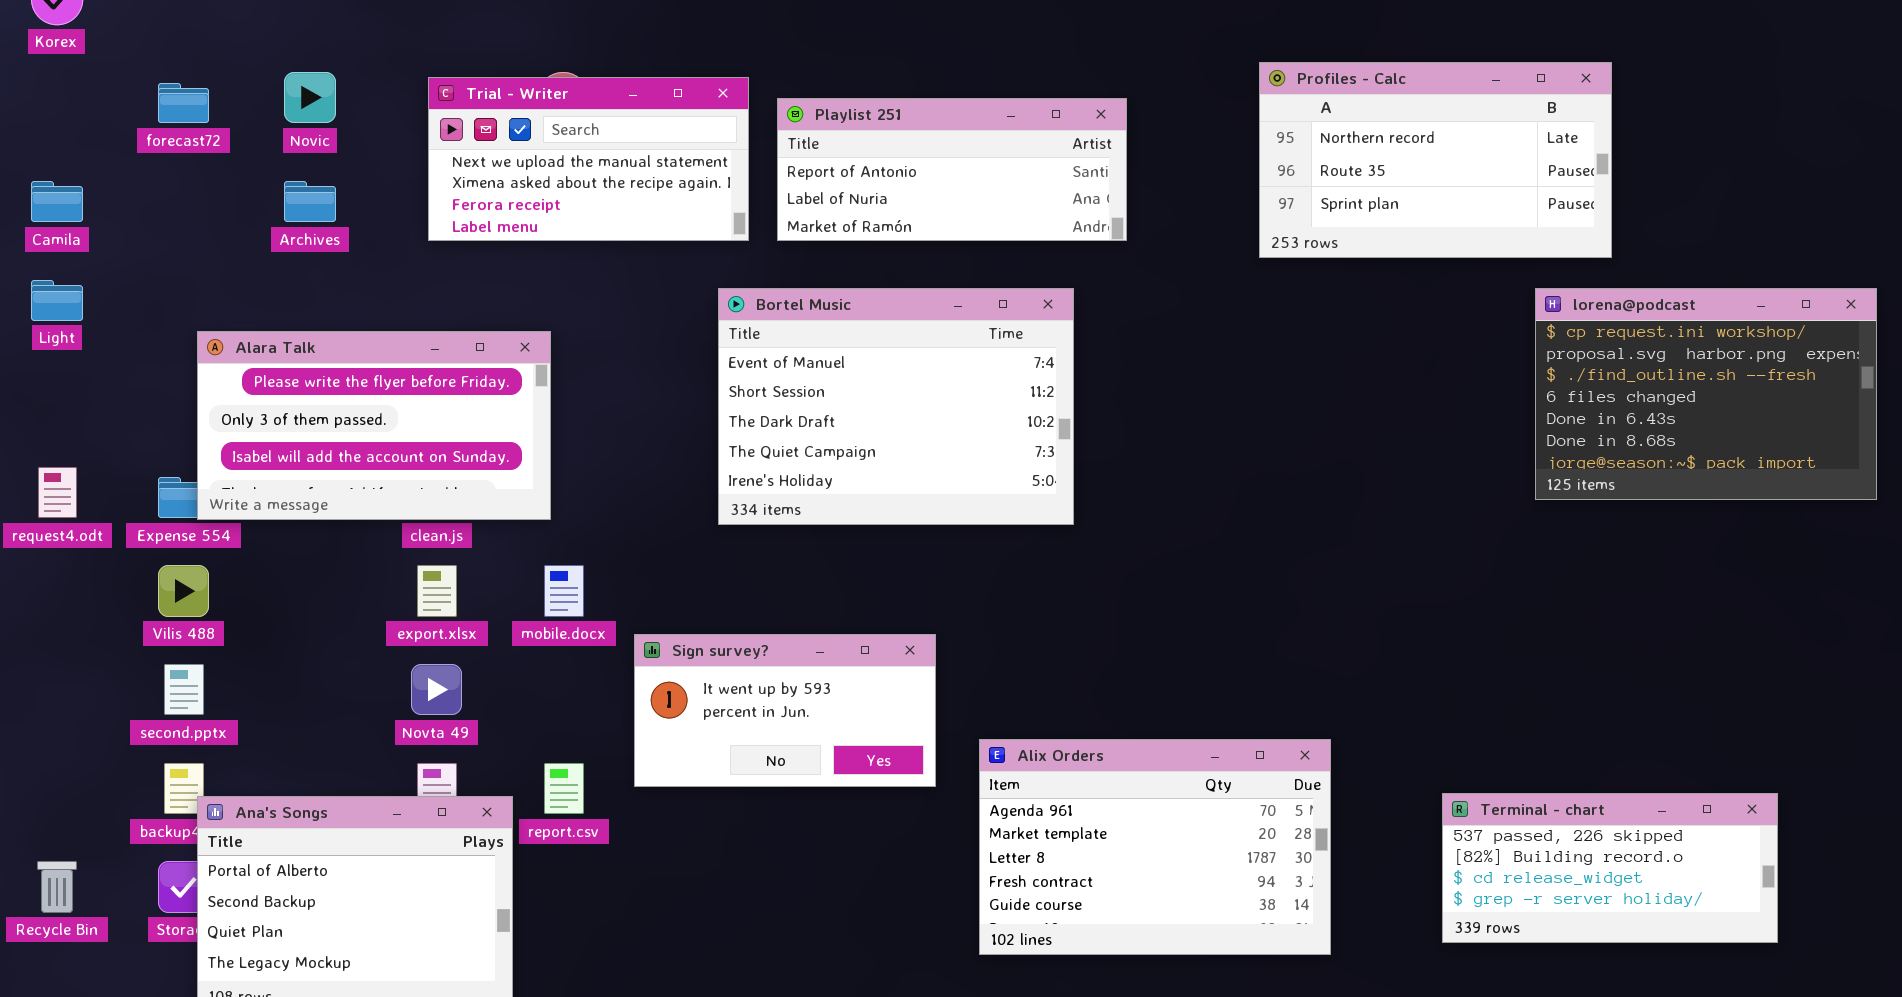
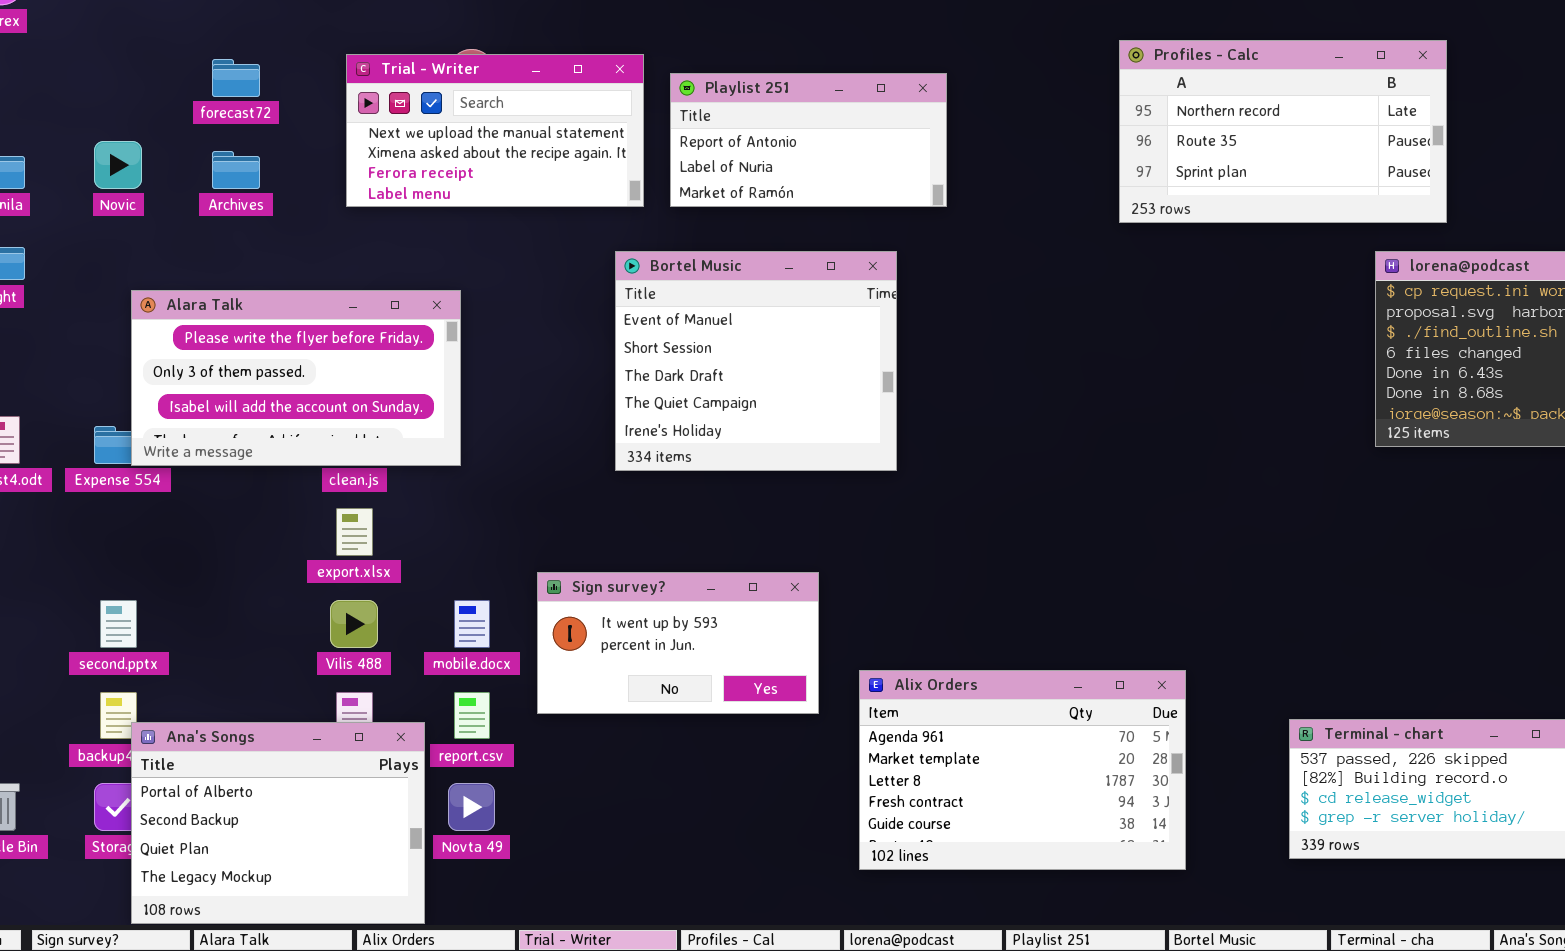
Novic: [284,72,336,123] -> [94,141,142,189], moved
forecast72: [158,83,209,123] -> [212,59,260,97], moved
Playlist 251: [777,98,1127,241] -> [670,73,947,207], resized
Bortel Music: [718,288,1074,525] -> [615,251,897,471], resized
Vilis 488: [158,565,209,617] -> [330,600,378,648], moved
mobile.docx: [544,565,584,617] -> [454,600,490,648], moved
Novta 49: [411,664,462,715] -> [448,783,495,831], moved

